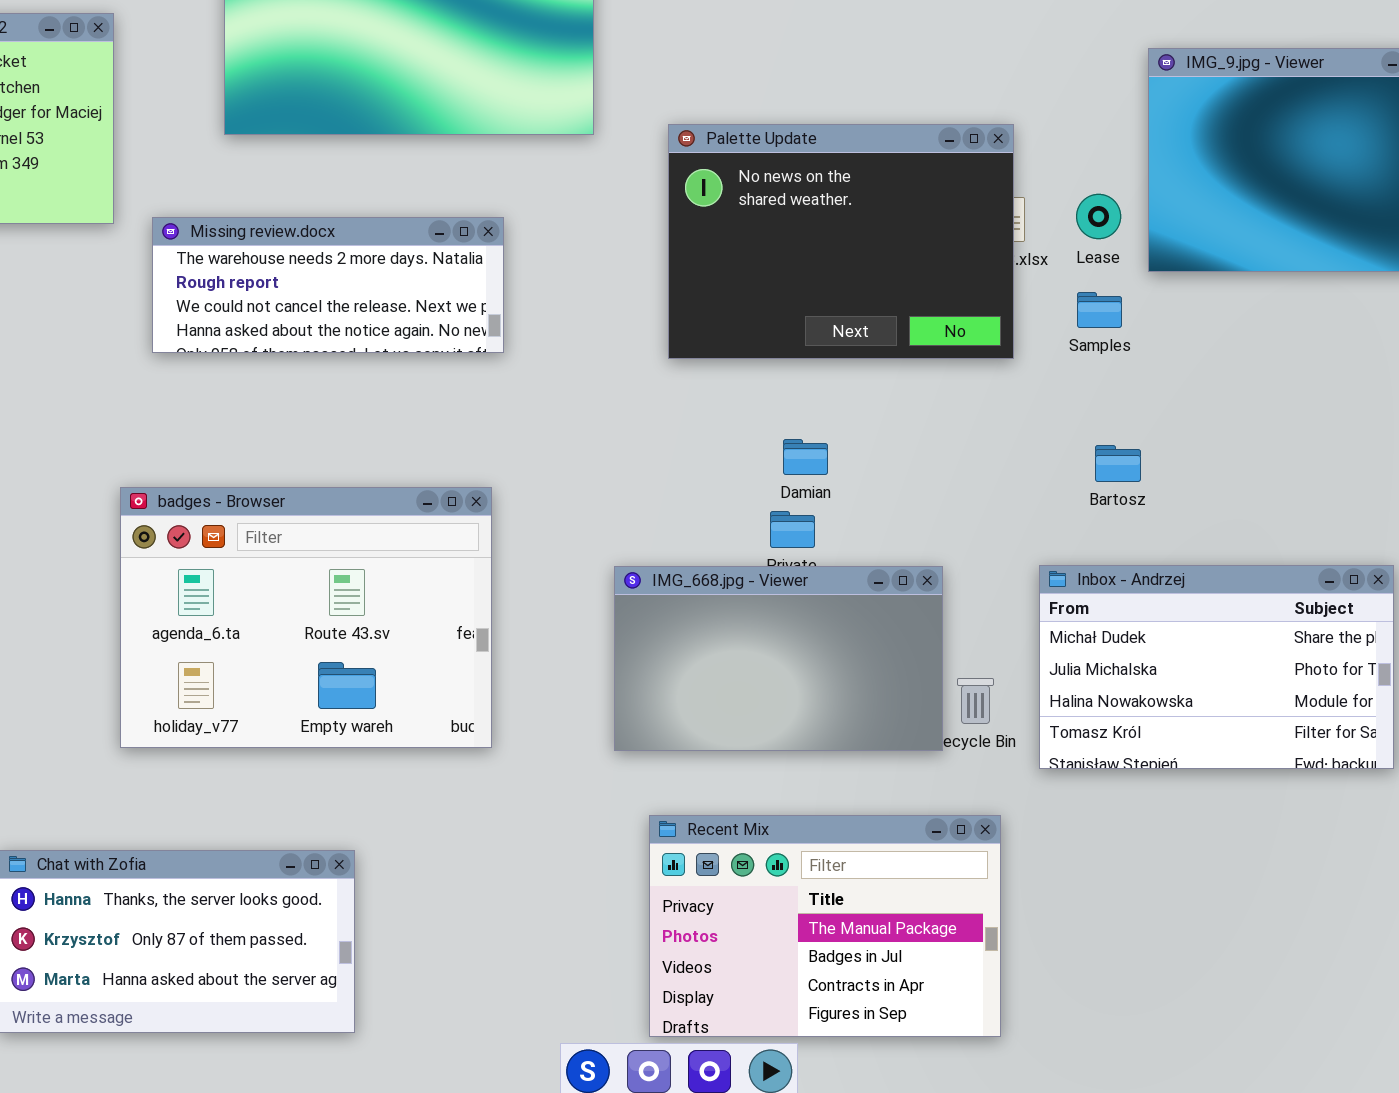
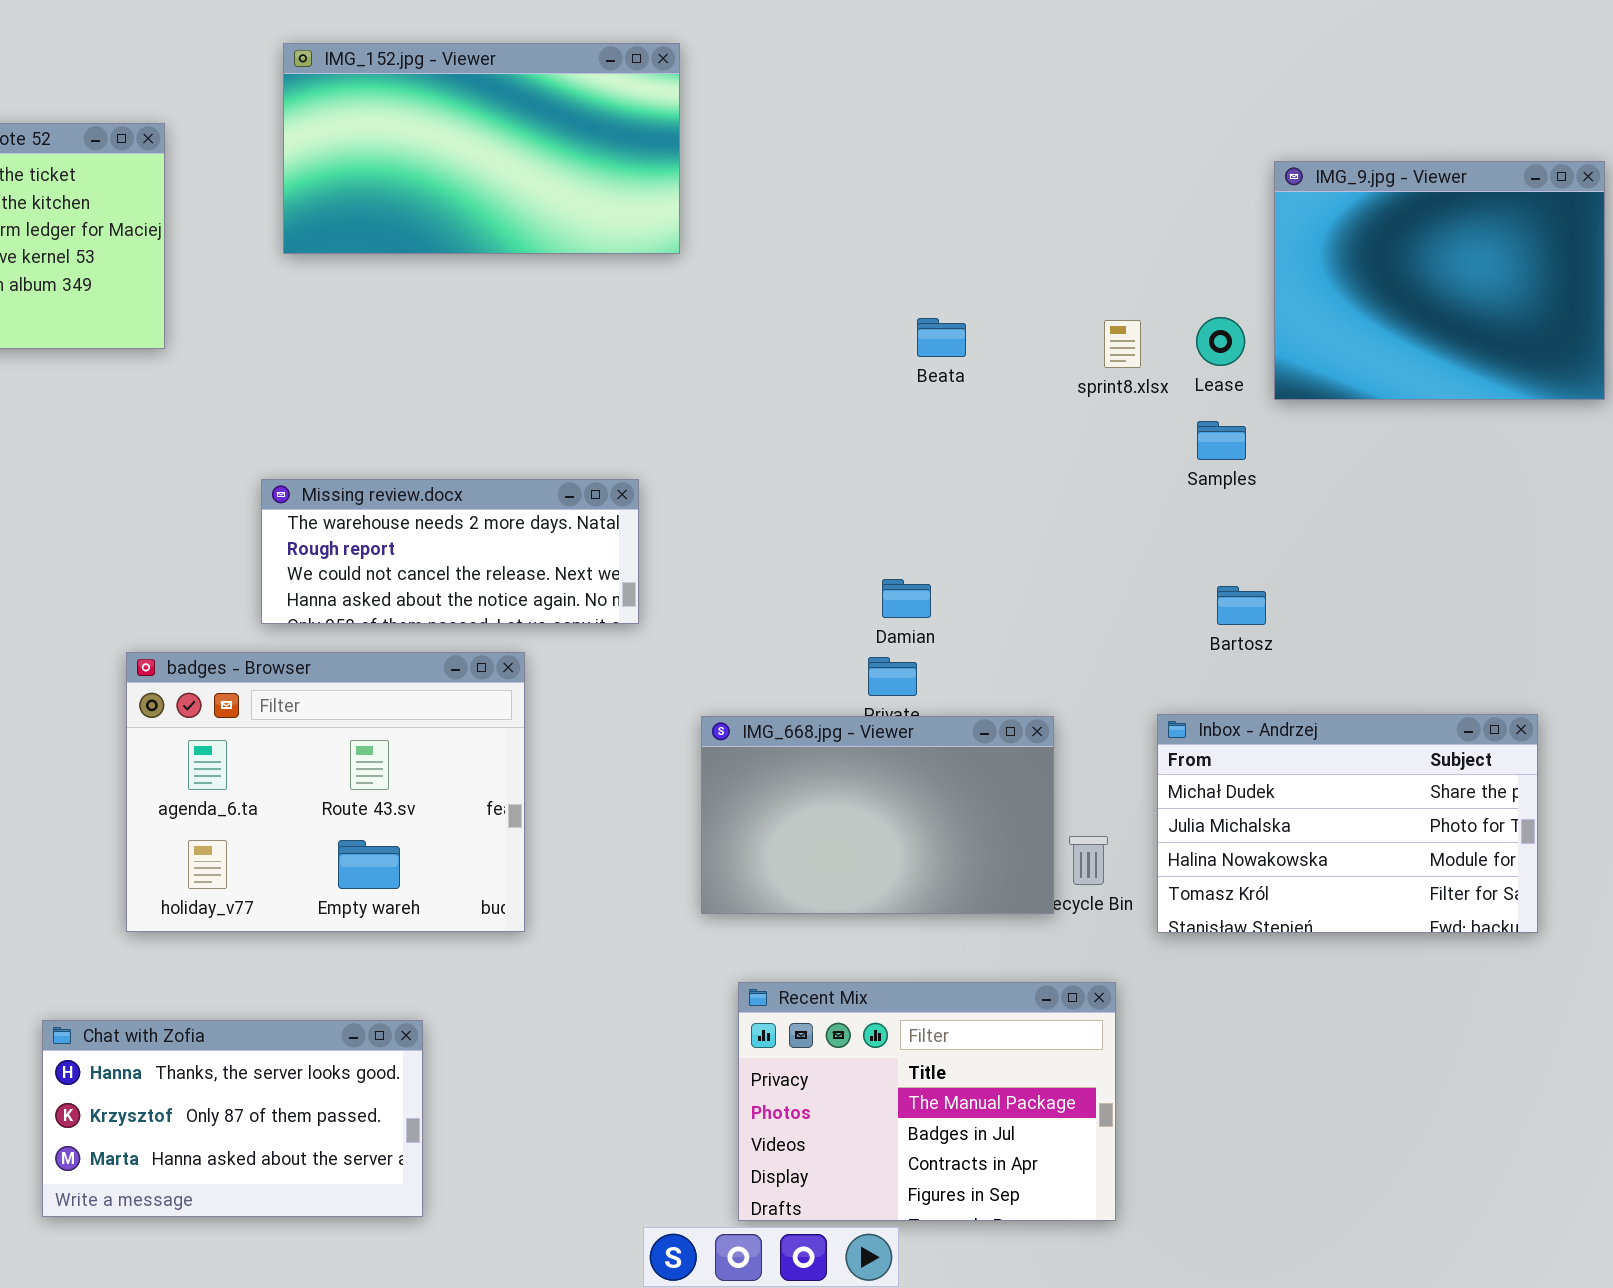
Palette Update: [668,124,1014,359] -> none, closed
Missing review.docx: [152,217,504,353] -> [261,479,639,624], moved
badges - Browser: [120,487,492,748] -> [126,652,525,932], moved

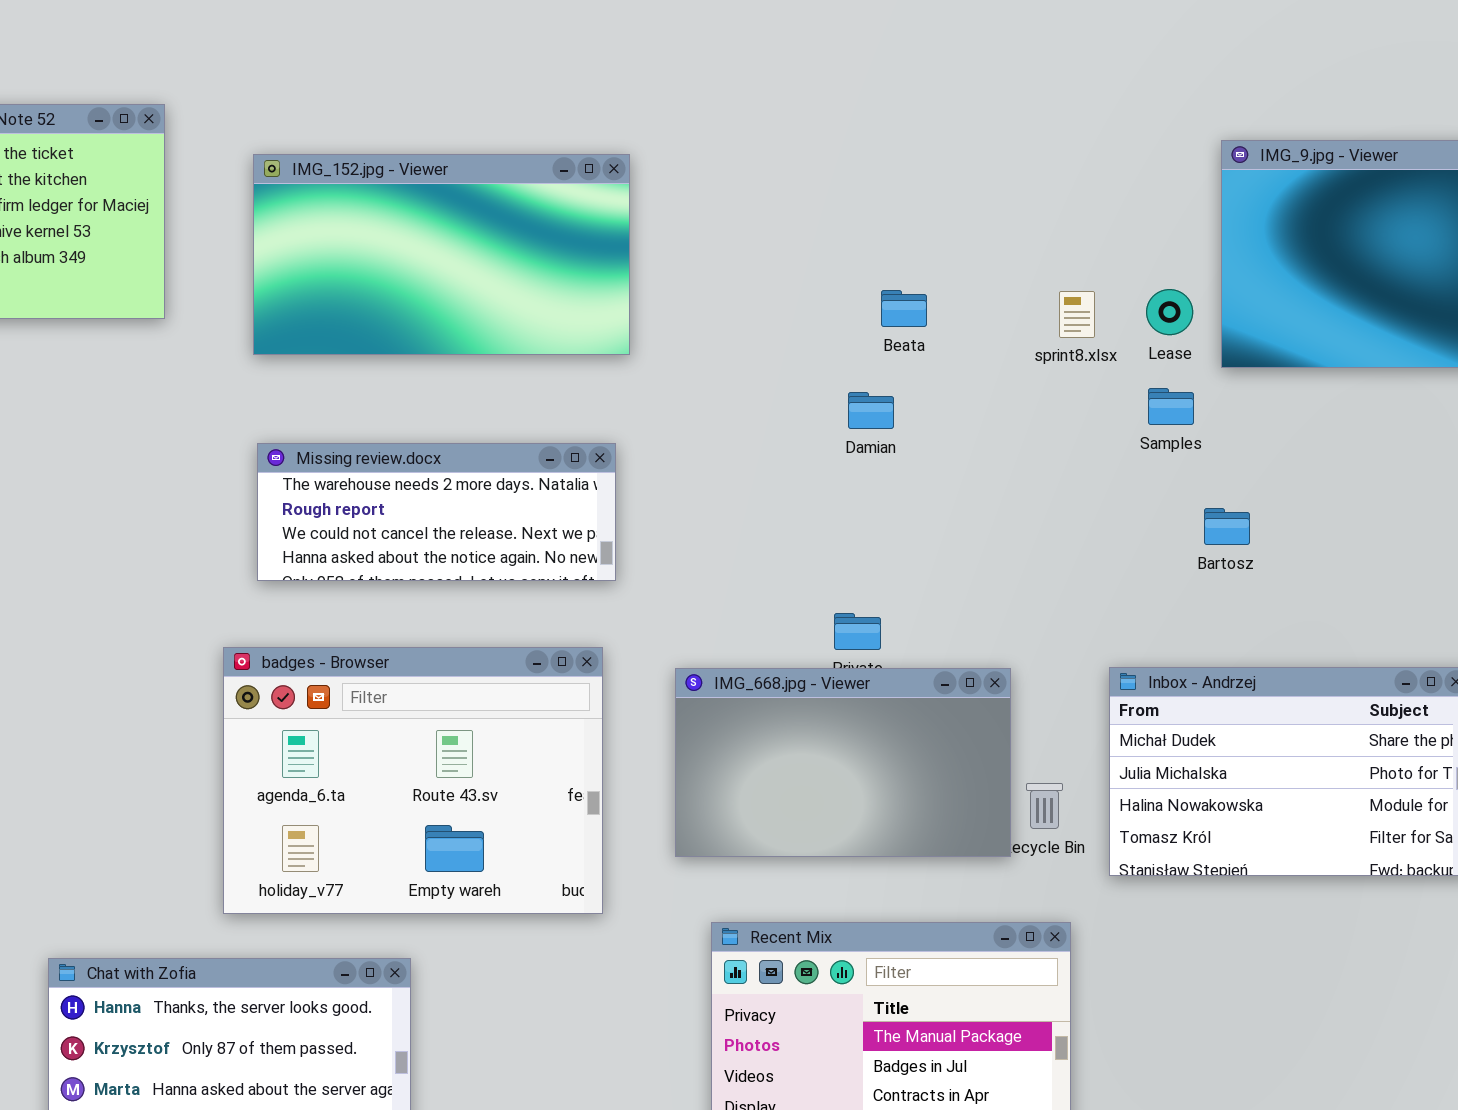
IMG_152.jpg - Viewer: [283,43,680,254] -> [253,154,630,355], moved
Damian: [882,579,931,618] -> [848,392,894,429], moved
Bartosz: [1217,586,1266,625] -> [1204,508,1250,545], moved
badges - Browser: [126,652,525,932] -> [223,647,603,914], moved

